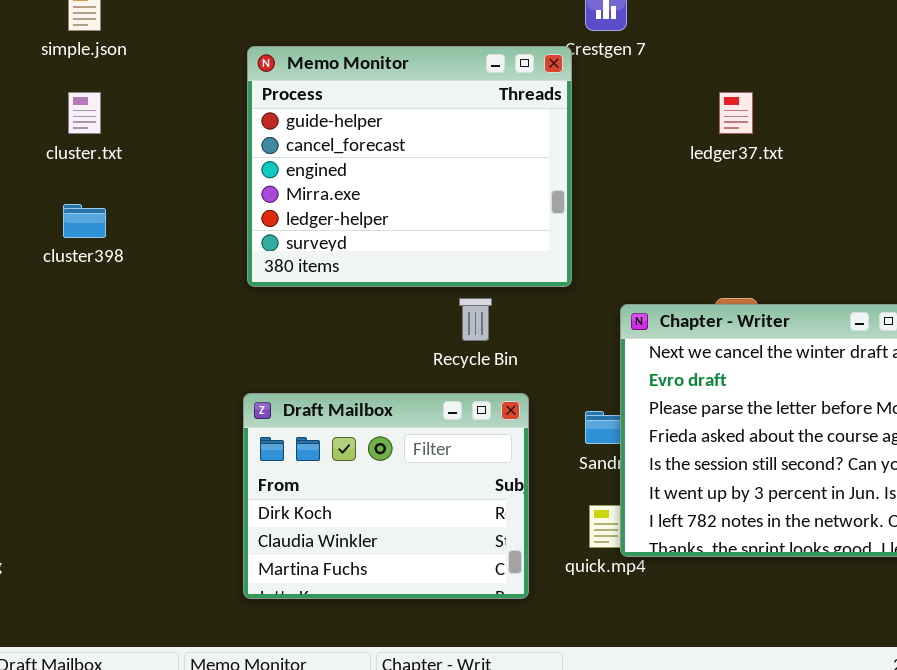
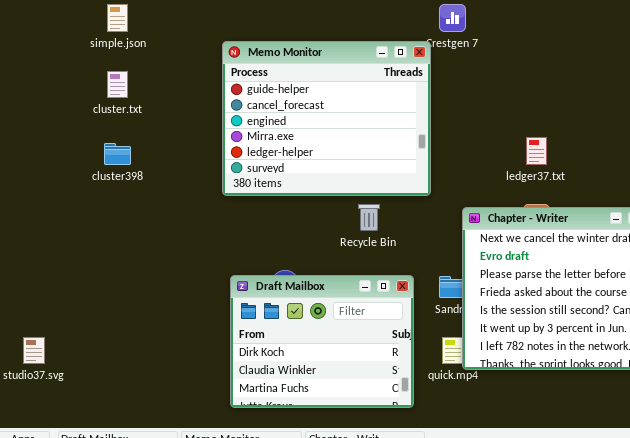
ledger37.txt: [719,92,753,134] -> [526,137,547,165], moved
Draft Mailbox: [243,393,529,599] -> [230,275,414,408], moved

